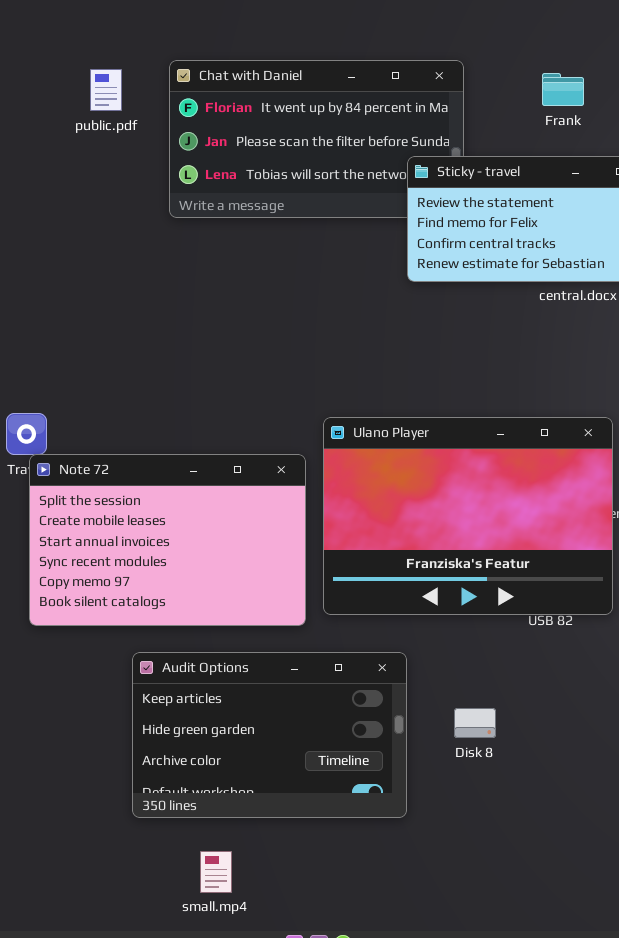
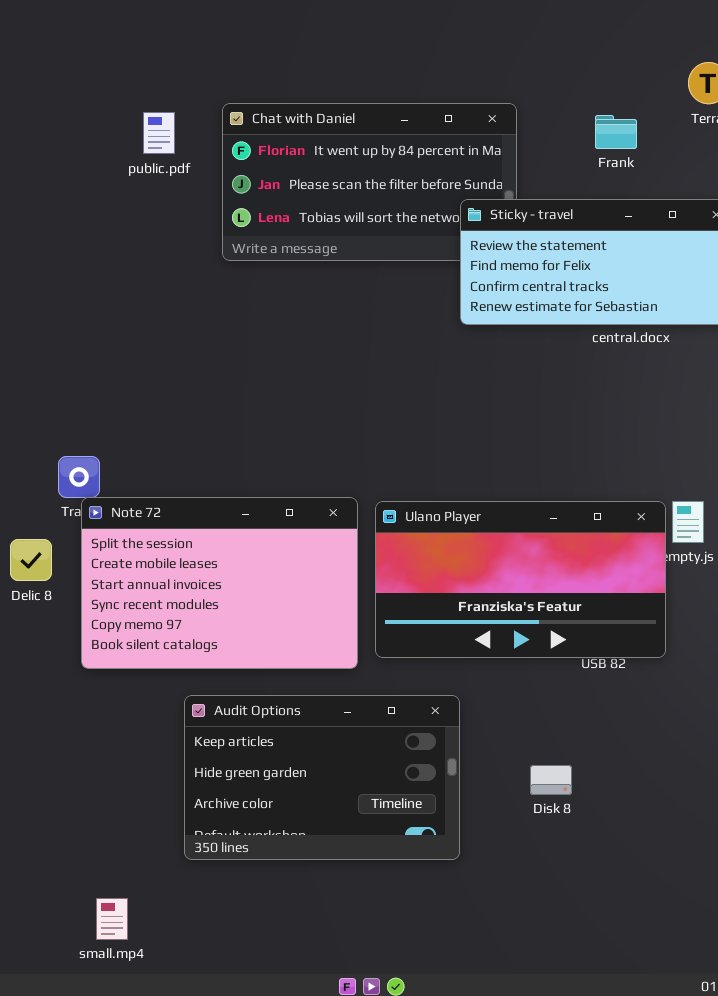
Ulano Player: [323,417,613,615] -> [375,501,666,658], resized
Disk 8: [454,708,496,738] -> [530,765,572,795], moved
small.mp4: [200,851,232,893] -> [96,898,128,940], moved

